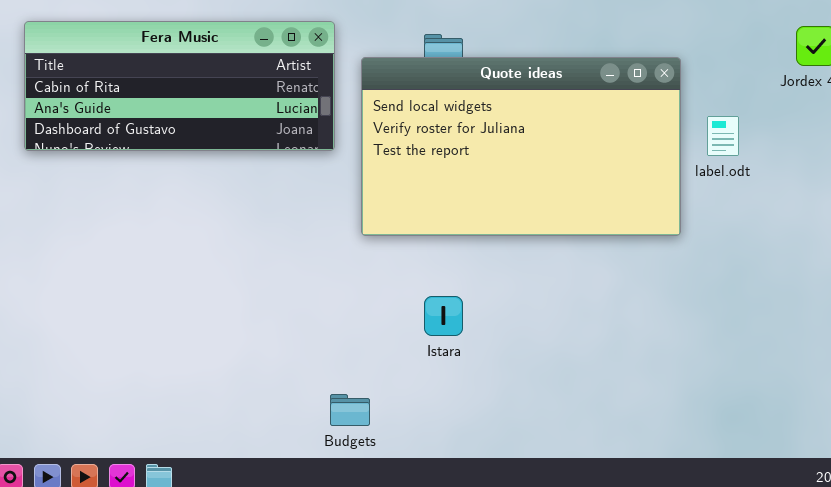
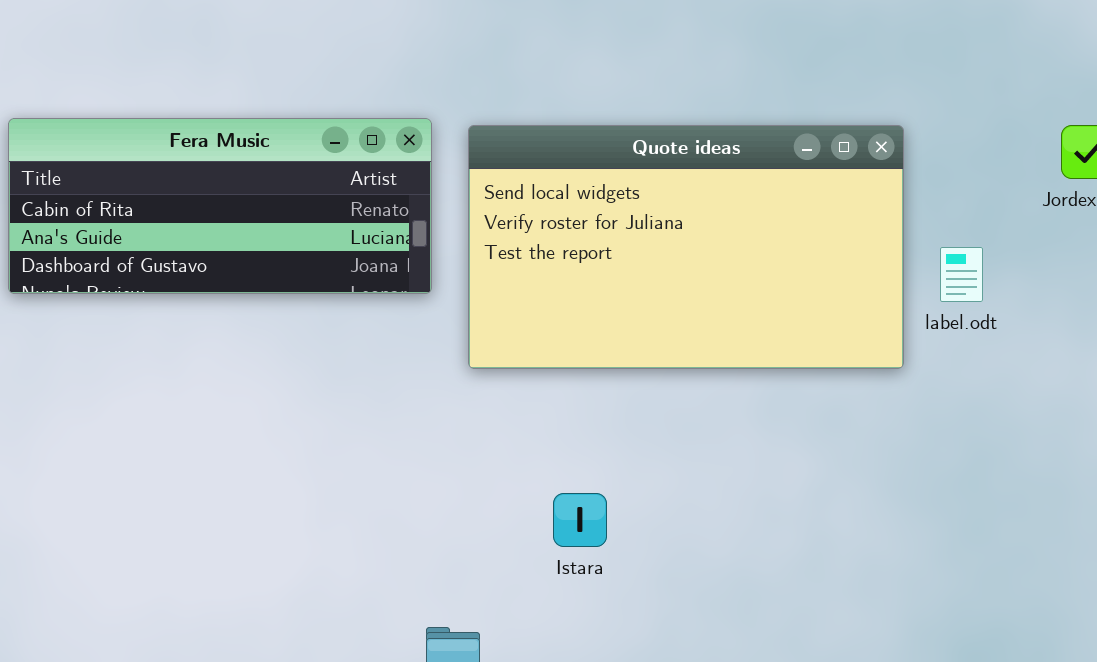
Quote ideas: [361,57,681,236] -> [468,125,904,369], moved

